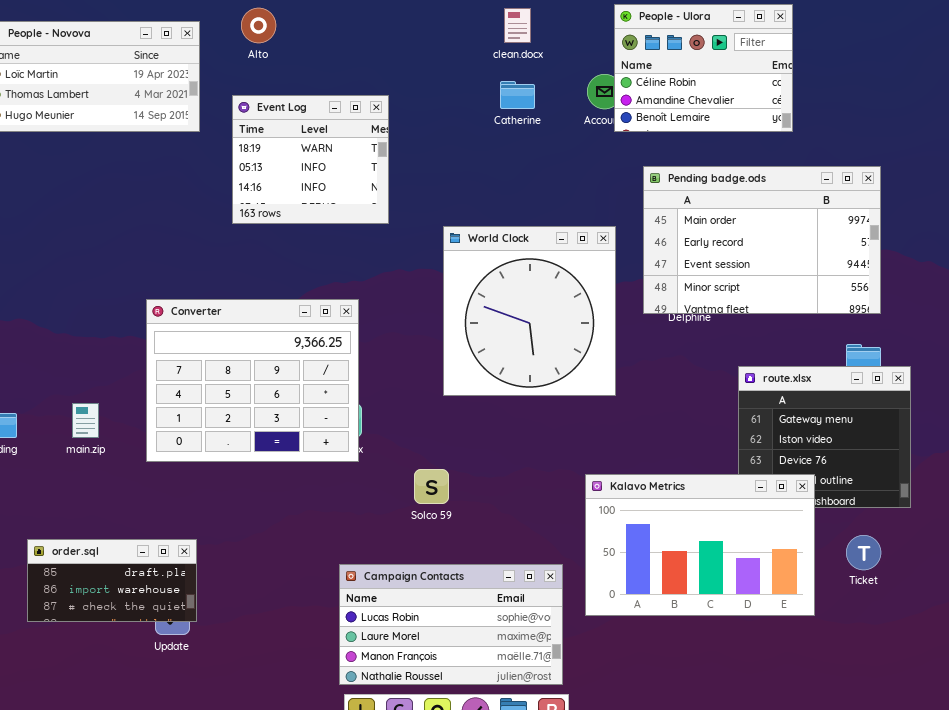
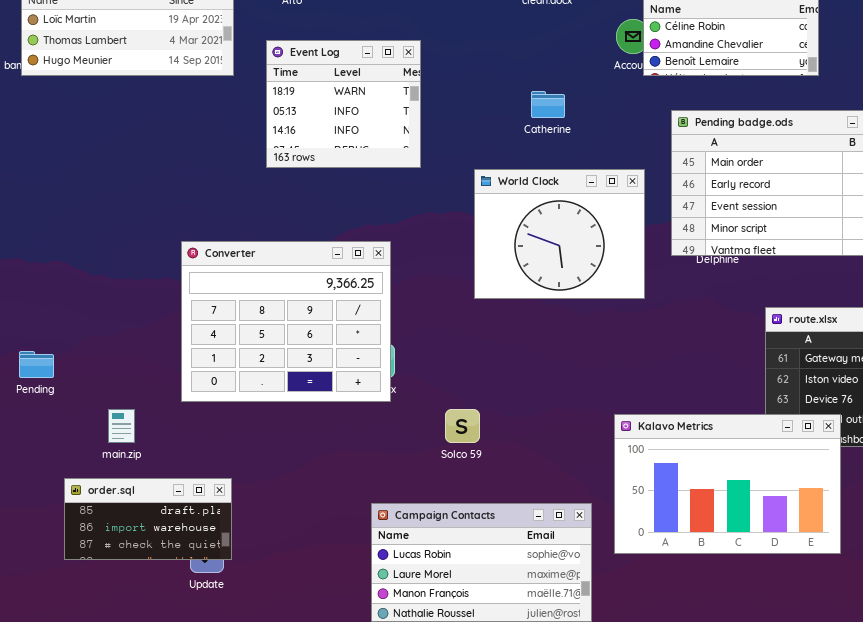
Catherine: [500,81,535,109] -> [531,91,565,118], moved
World Clock: [443,226,616,396] -> [474,169,645,299], resized
main.zip: [72,403,99,438] -> [108,409,135,443], moved

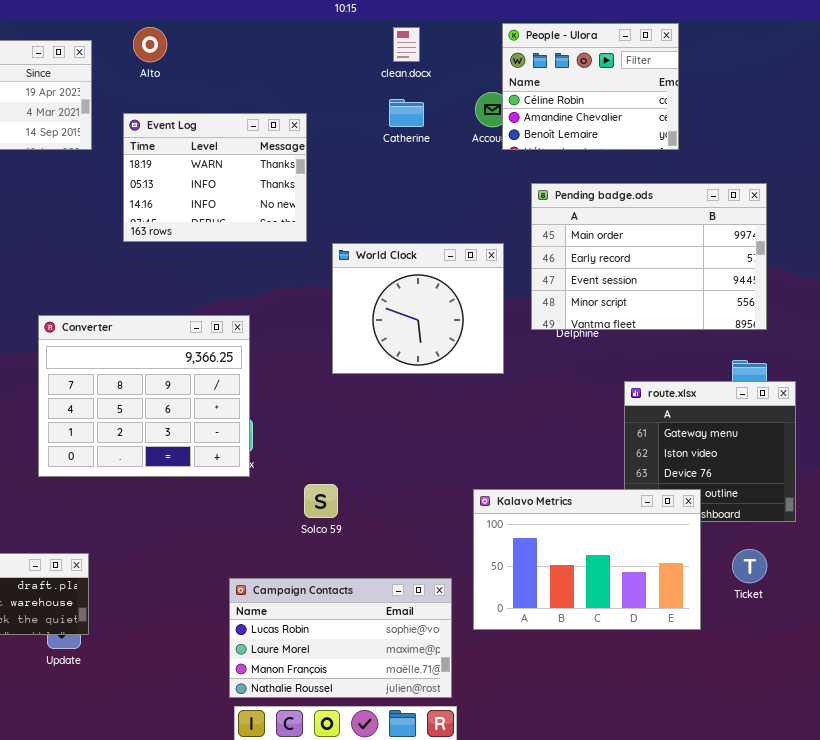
Event Log: [266,40,421,168] -> [123,113,307,242], resized
Catherine: [531,91,565,118] -> [389,99,424,127], moved

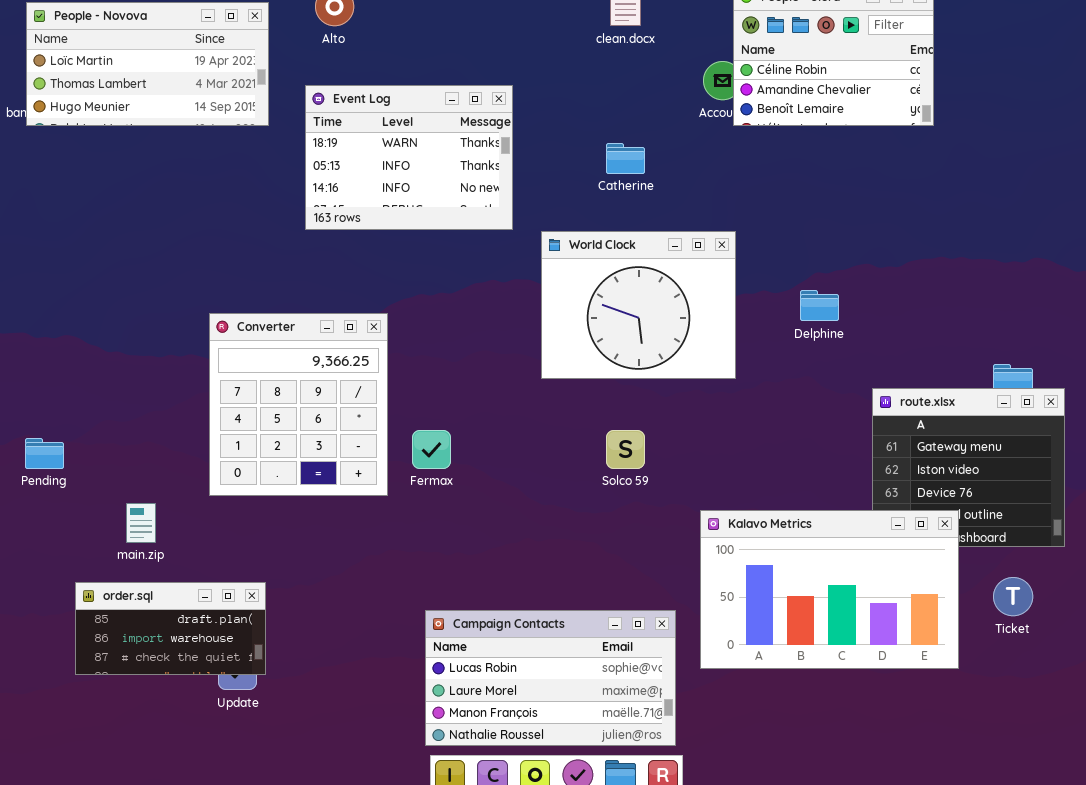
Catherine: [389,99,424,127] -> [606,143,645,174], moved
Pending badge.ods: [531,183,767,330] -> none, closed
Converter: [38,315,250,477] -> [209,313,388,496], resized
Solco 59: [304,484,338,518] -> [606,430,645,469], moved

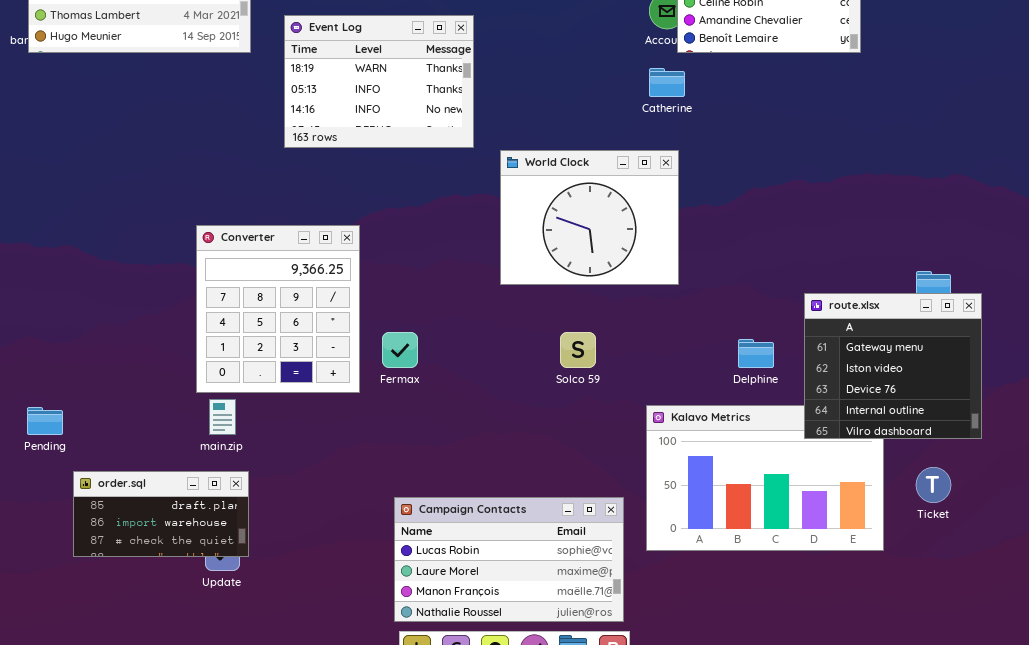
Catherine: [606,143,645,174] -> [649,68,685,97], moved
Delphine: [800,290,839,321] -> [738,339,774,368], moved
route.xlsx: [872,388,1065,547] -> [804,293,982,439], raised
Pending: [25,438,64,469] -> [27,407,63,435], moved
main.zip: [126,503,156,543] -> [209,399,236,435], moved

